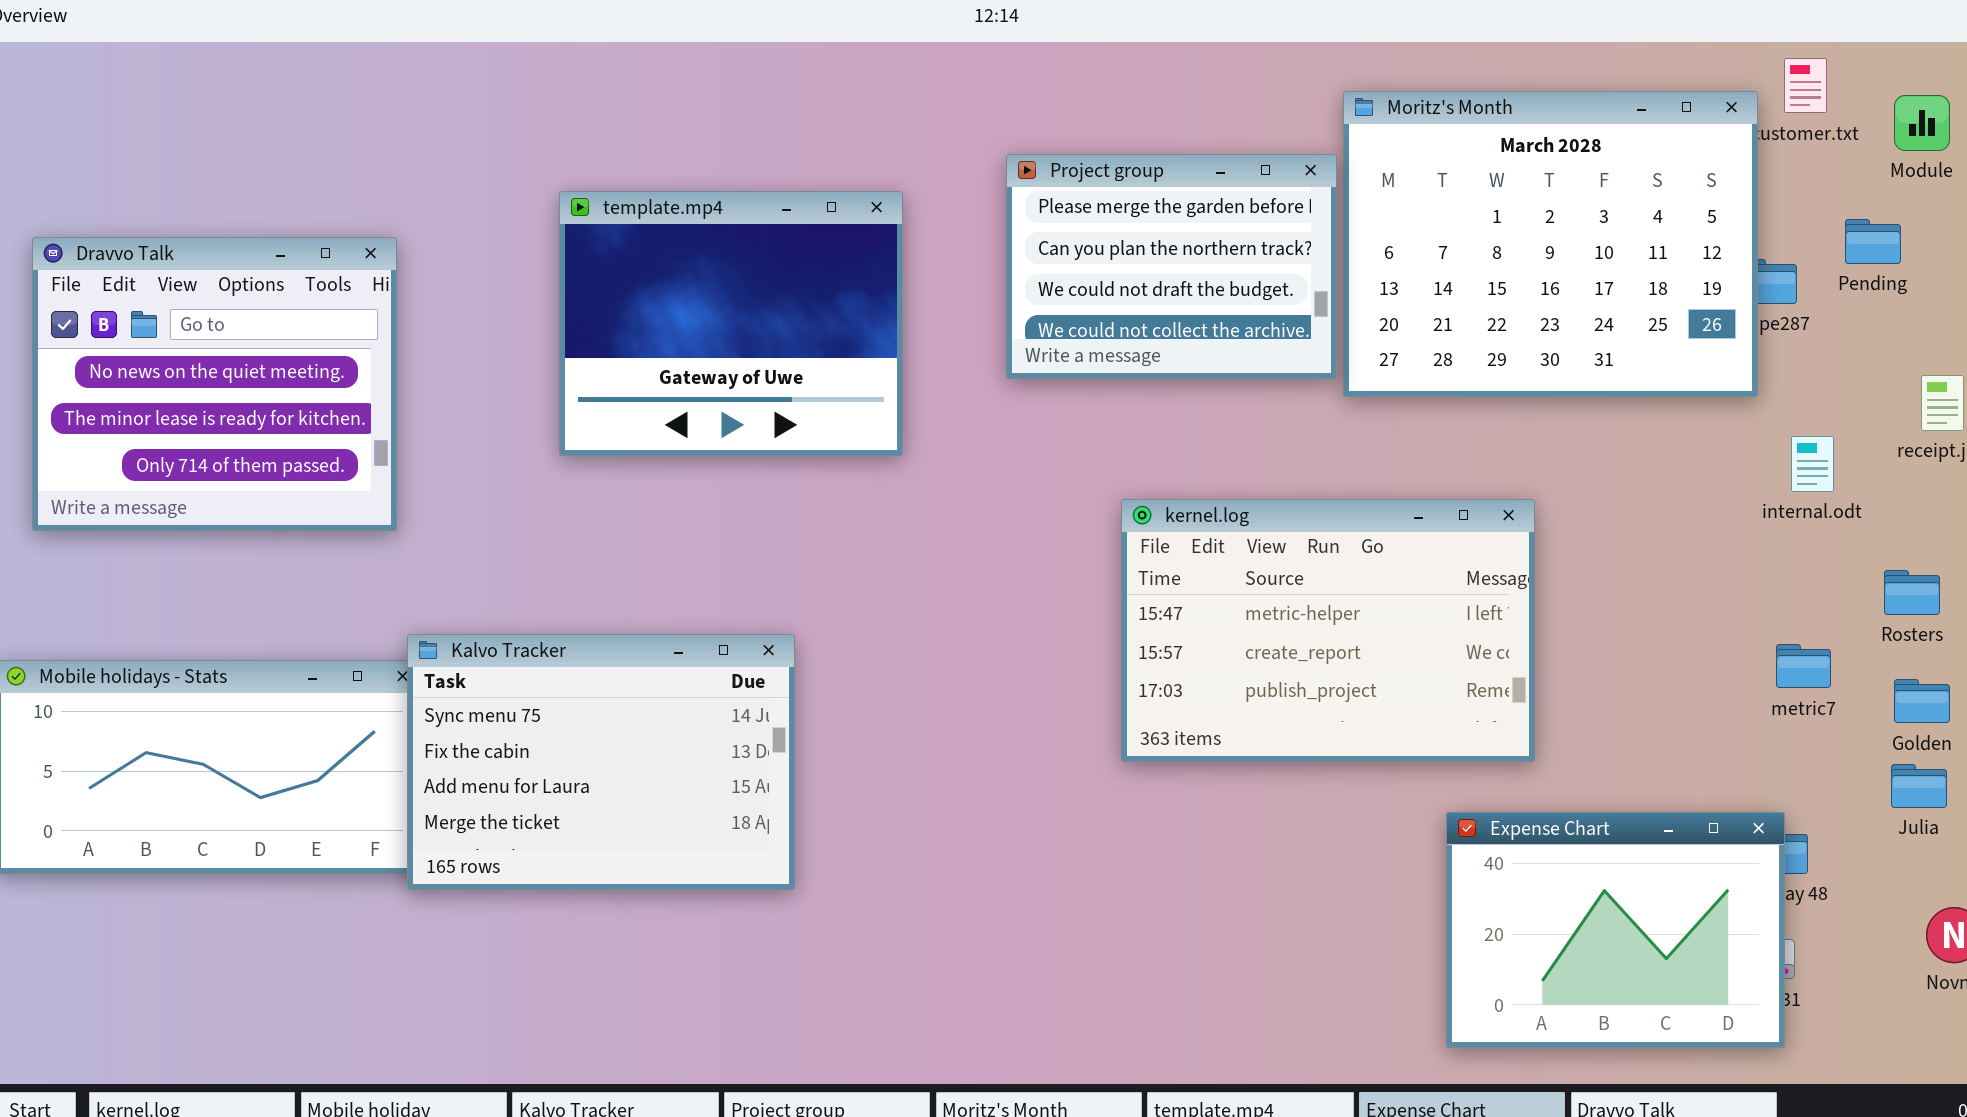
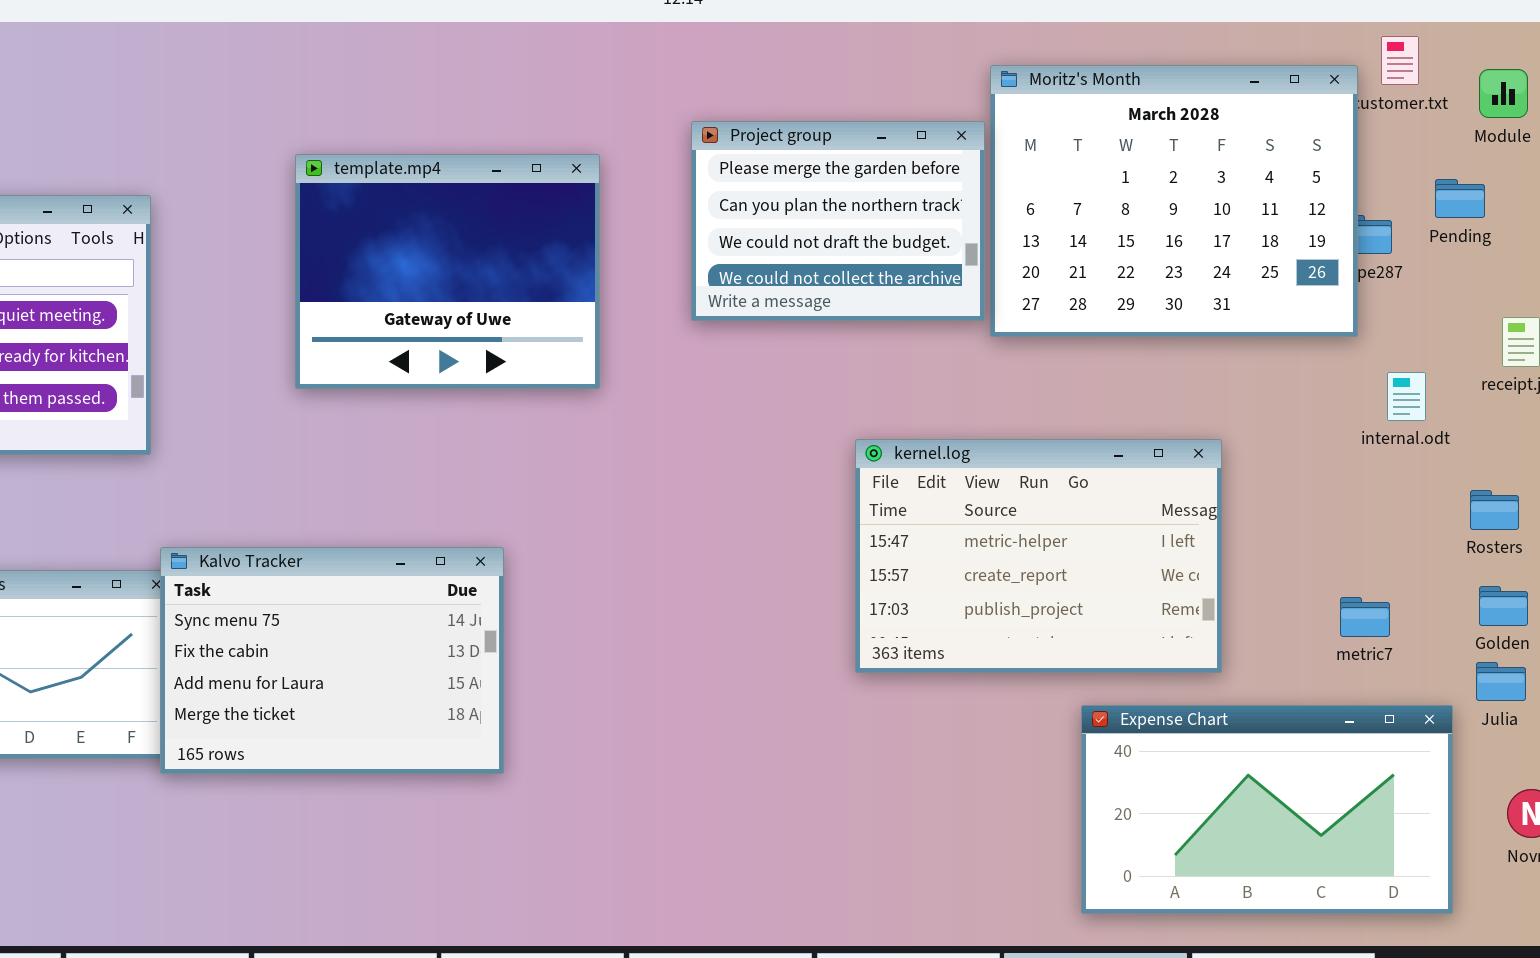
kernel.log: [1121,499,1535,762] -> [855,439,1222,673], moved
metric7: [1776,644,1831,688] -> [1340,597,1390,637], moved
Expense Chart: [1446,812,1785,1048] -> [1081,705,1453,914], resized

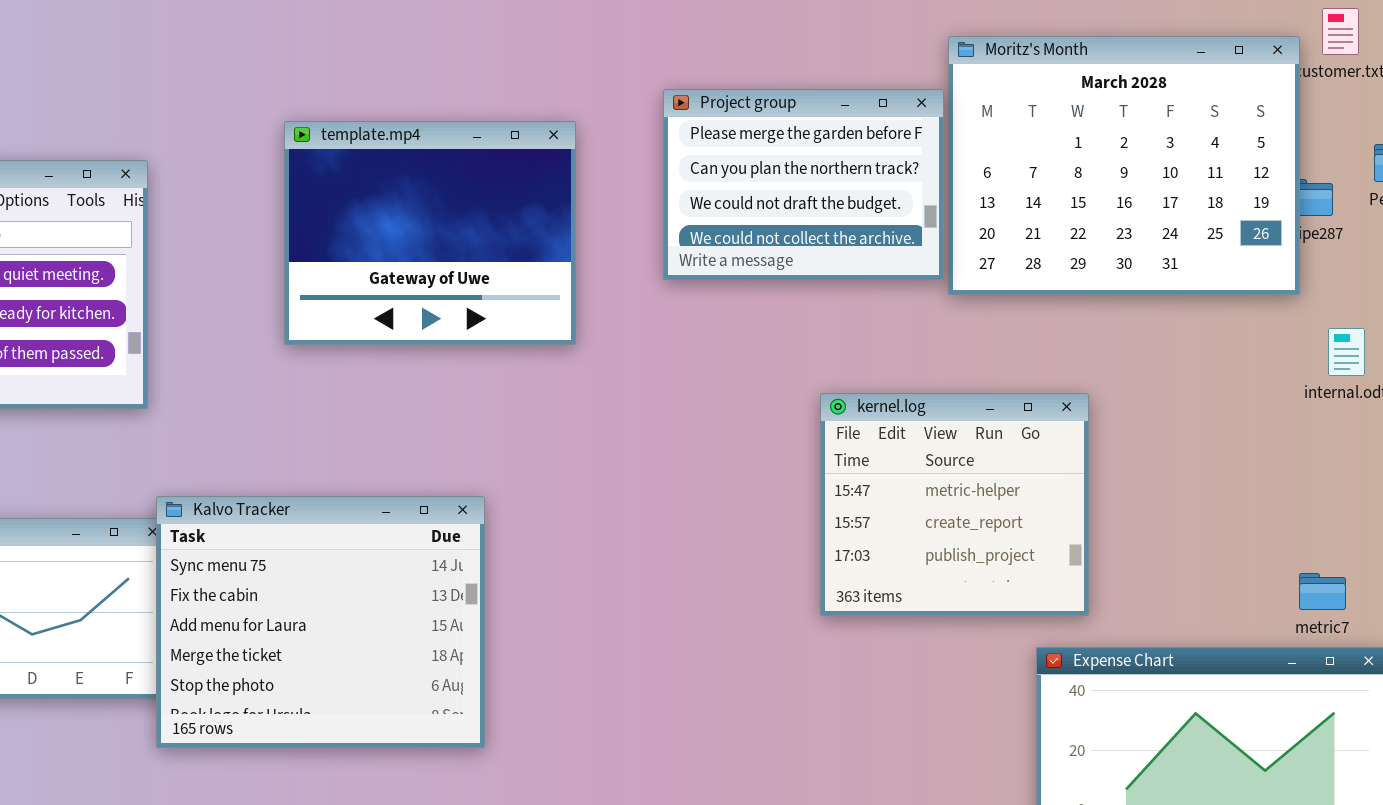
kernel.log: [855,439,1222,673] -> [820,393,1089,616], resized
Kalvo Tracker: [160,547,504,774] -> [156,496,485,748], resized
metric7: [1340,597,1390,637] -> [1299,573,1346,610], moved

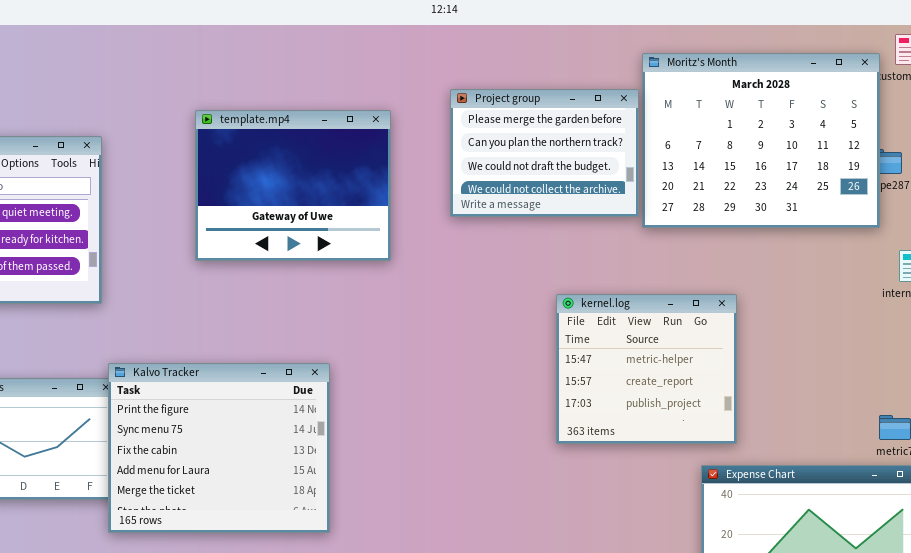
Kalvo Tracker: [156,496,485,748] -> [108,363,330,533], scrolled up 1 row

